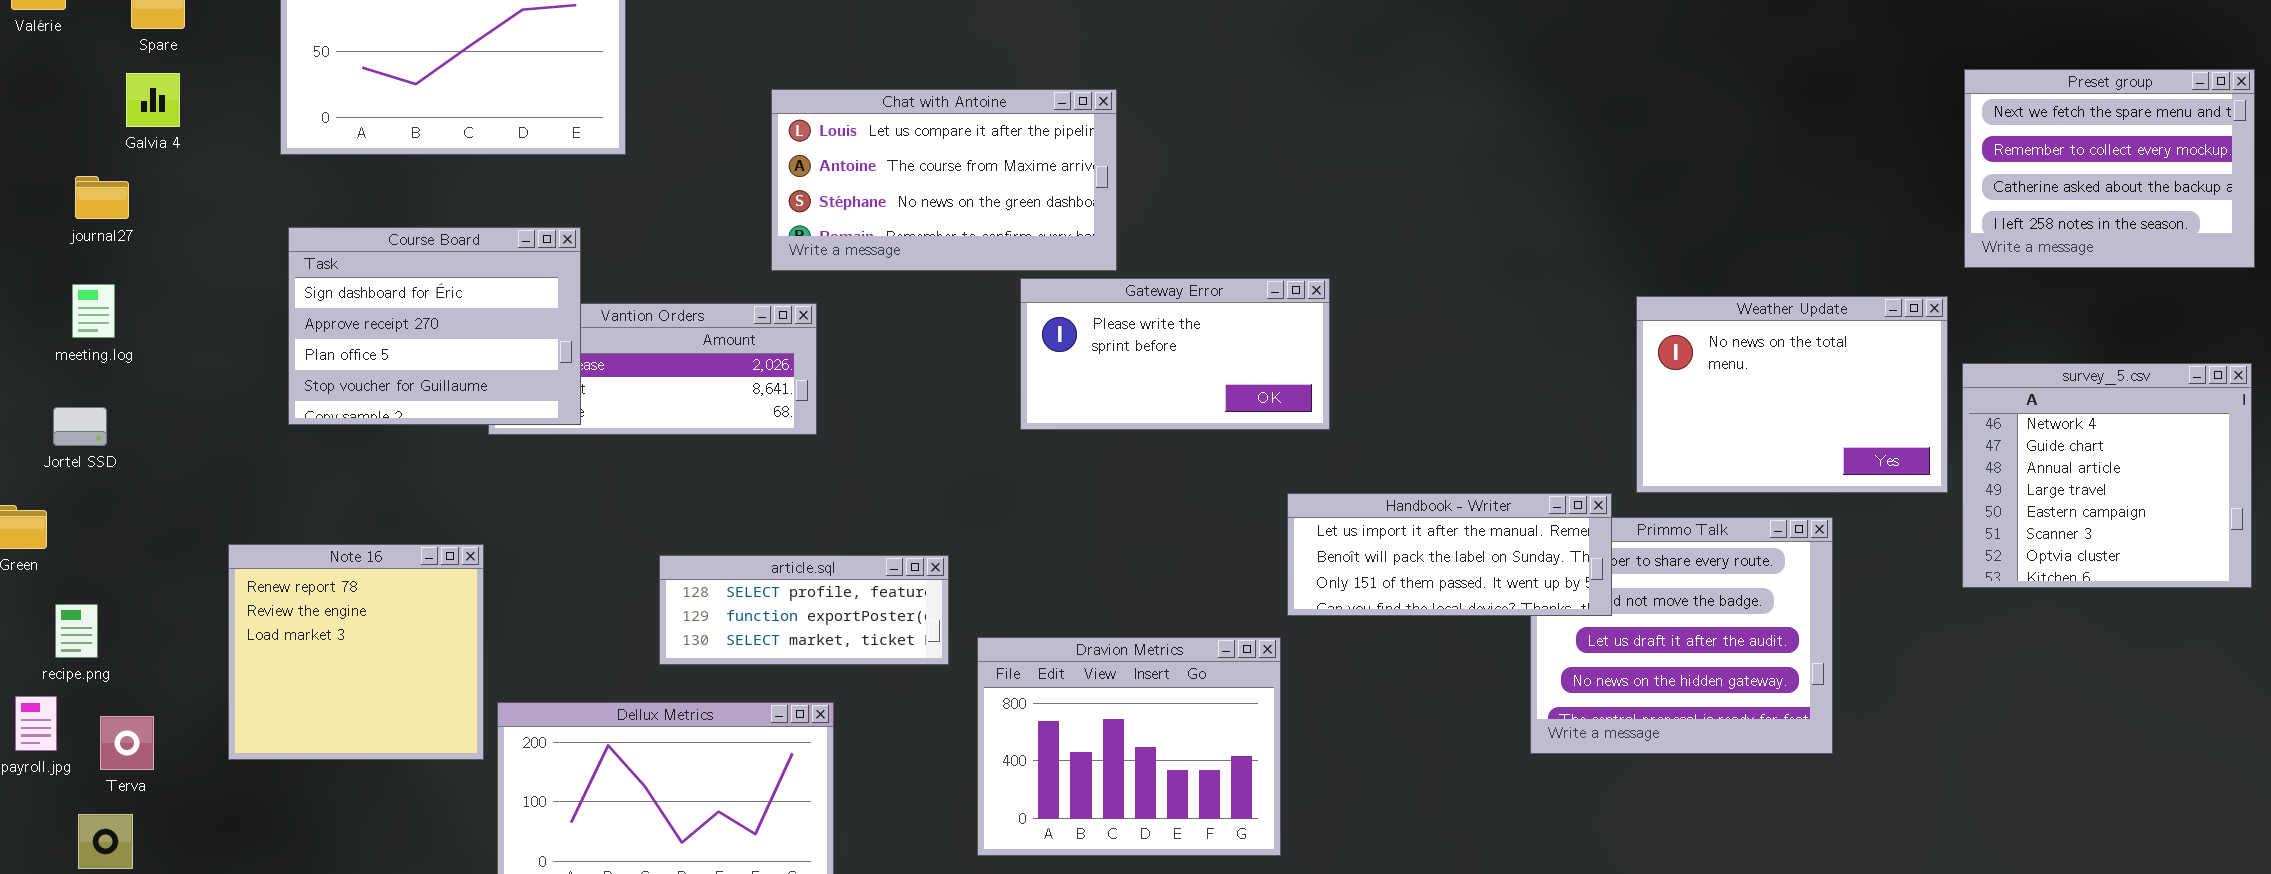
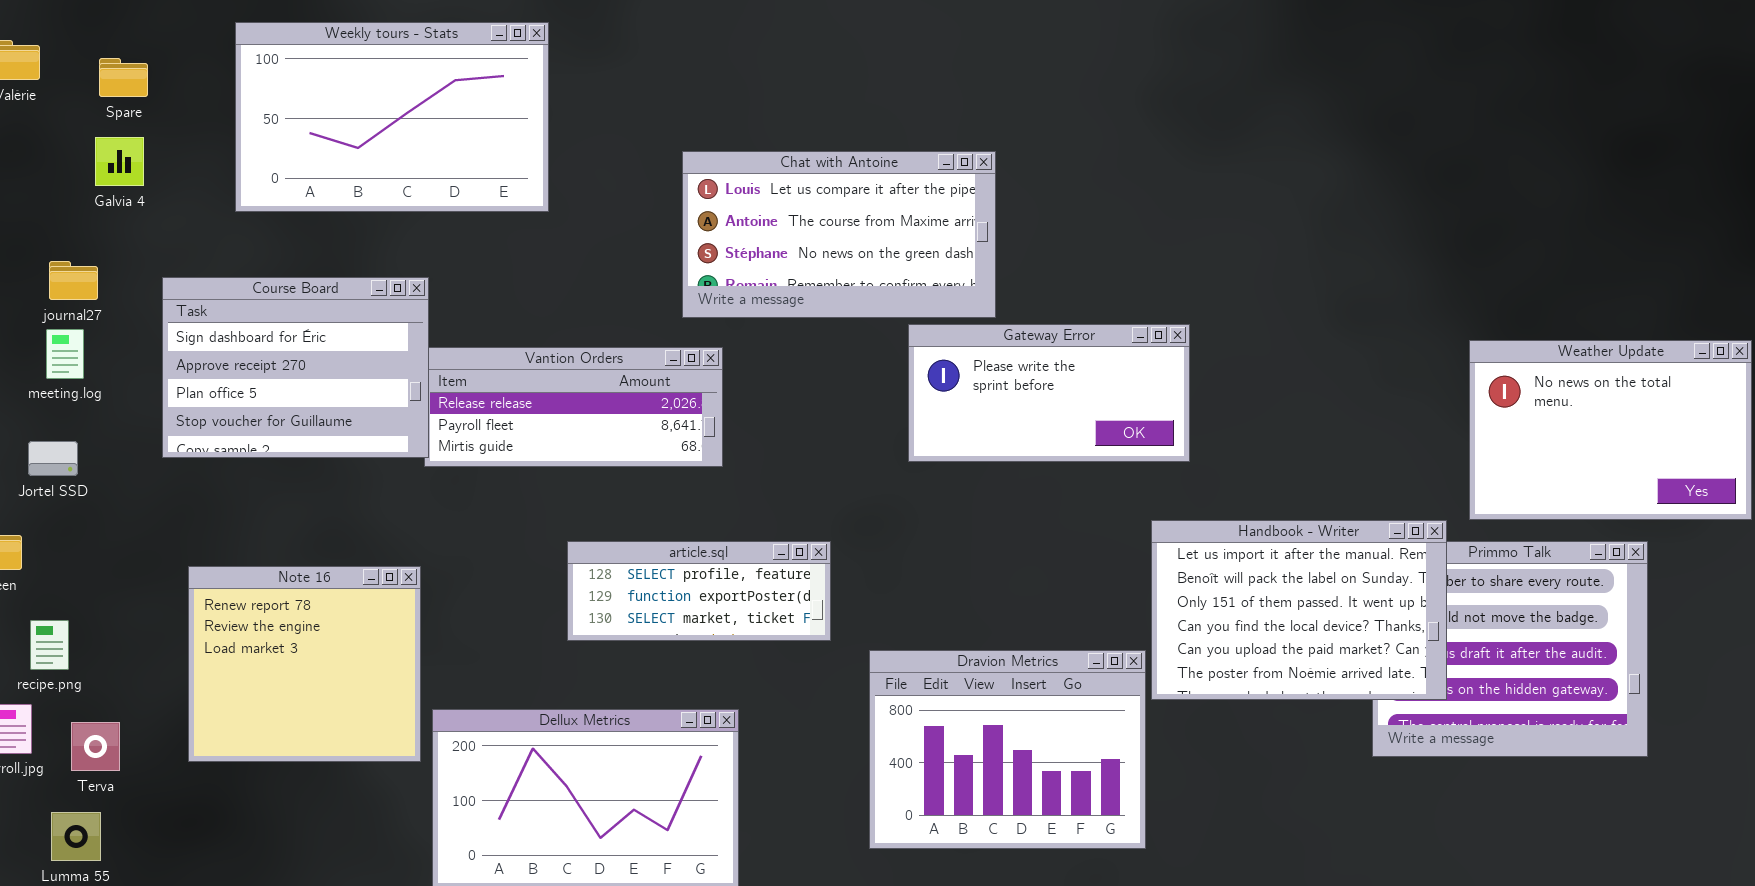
journal27: [75,176,129,219] -> [49,261,98,300], moved
Course Board: [288,227,581,425] -> [162,277,429,458], moved
Handbook - Writer: [1287,493,1612,616] -> [1151,520,1447,700], resized
article.sql: [659,555,949,665] -> [567,541,831,641], moved

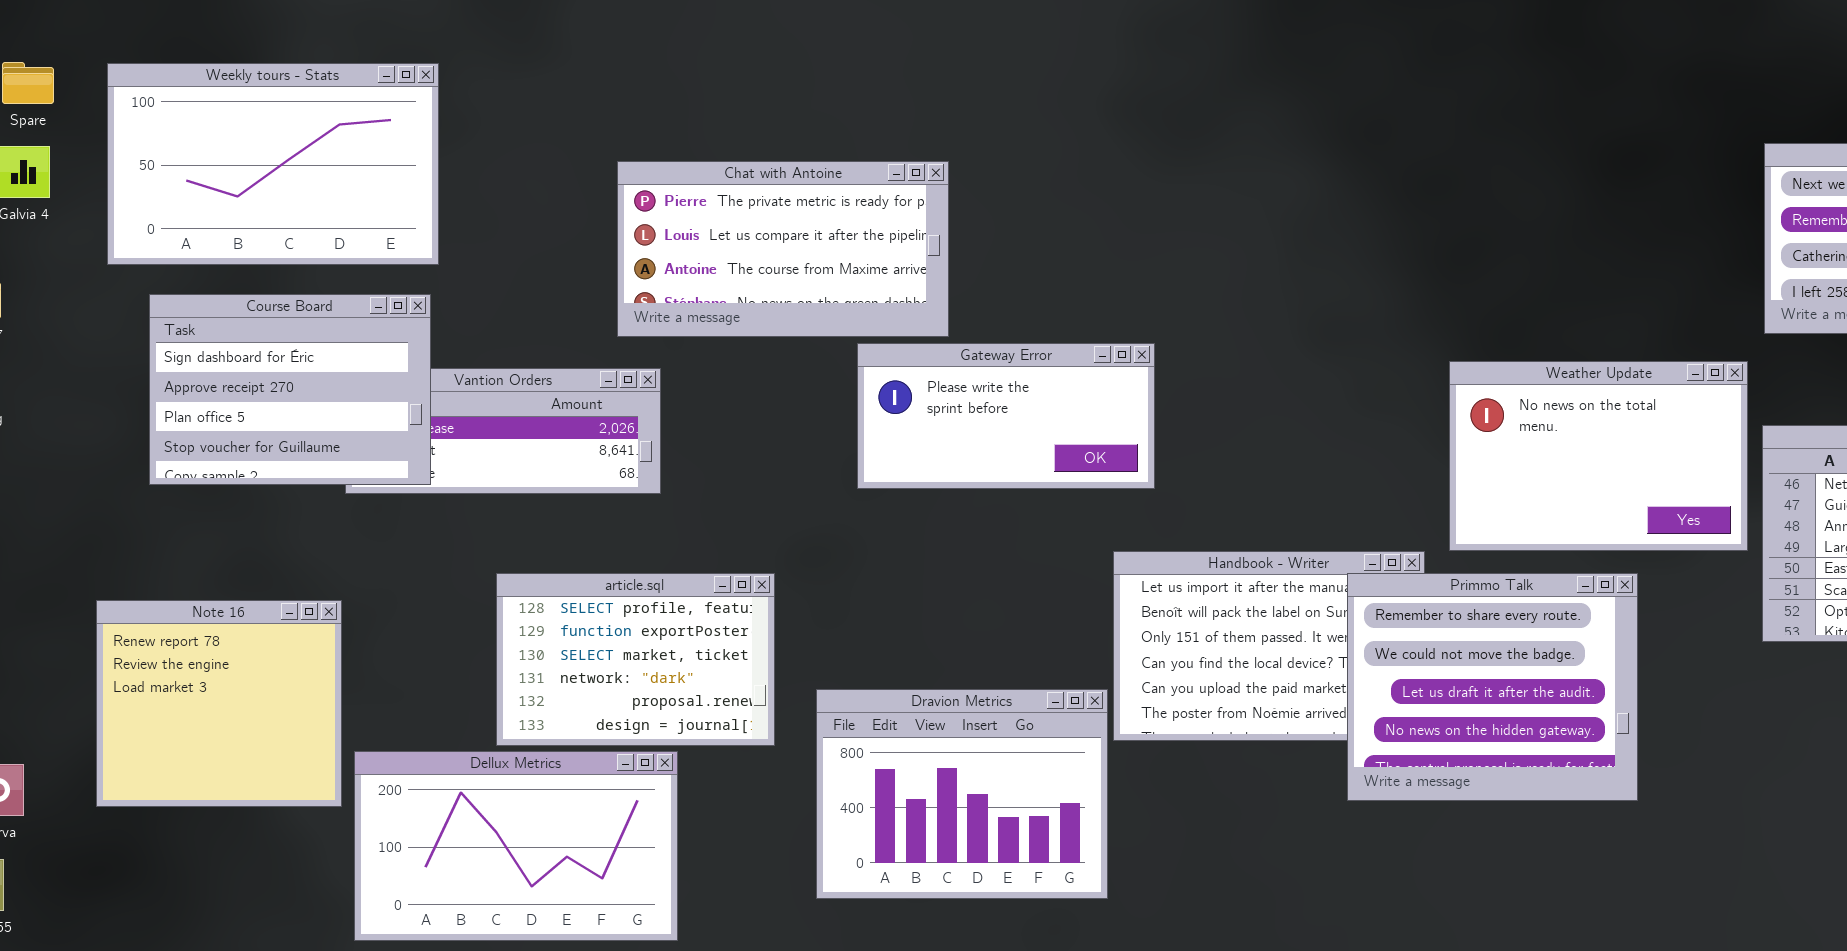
Weekly tours - Stats: [235,22,549,212] -> [107,63,439,265], moved
Chat with Antoine: [682,151,996,318] -> [617,161,949,337], scrolled up 1 row
Course Board: [162,277,429,458] -> [149,294,431,485], moved
article.sql: [567,541,831,641] -> [496,573,775,746], resized
Primmo Talk: [1372,541,1648,757] -> [1347,573,1638,801], raised

